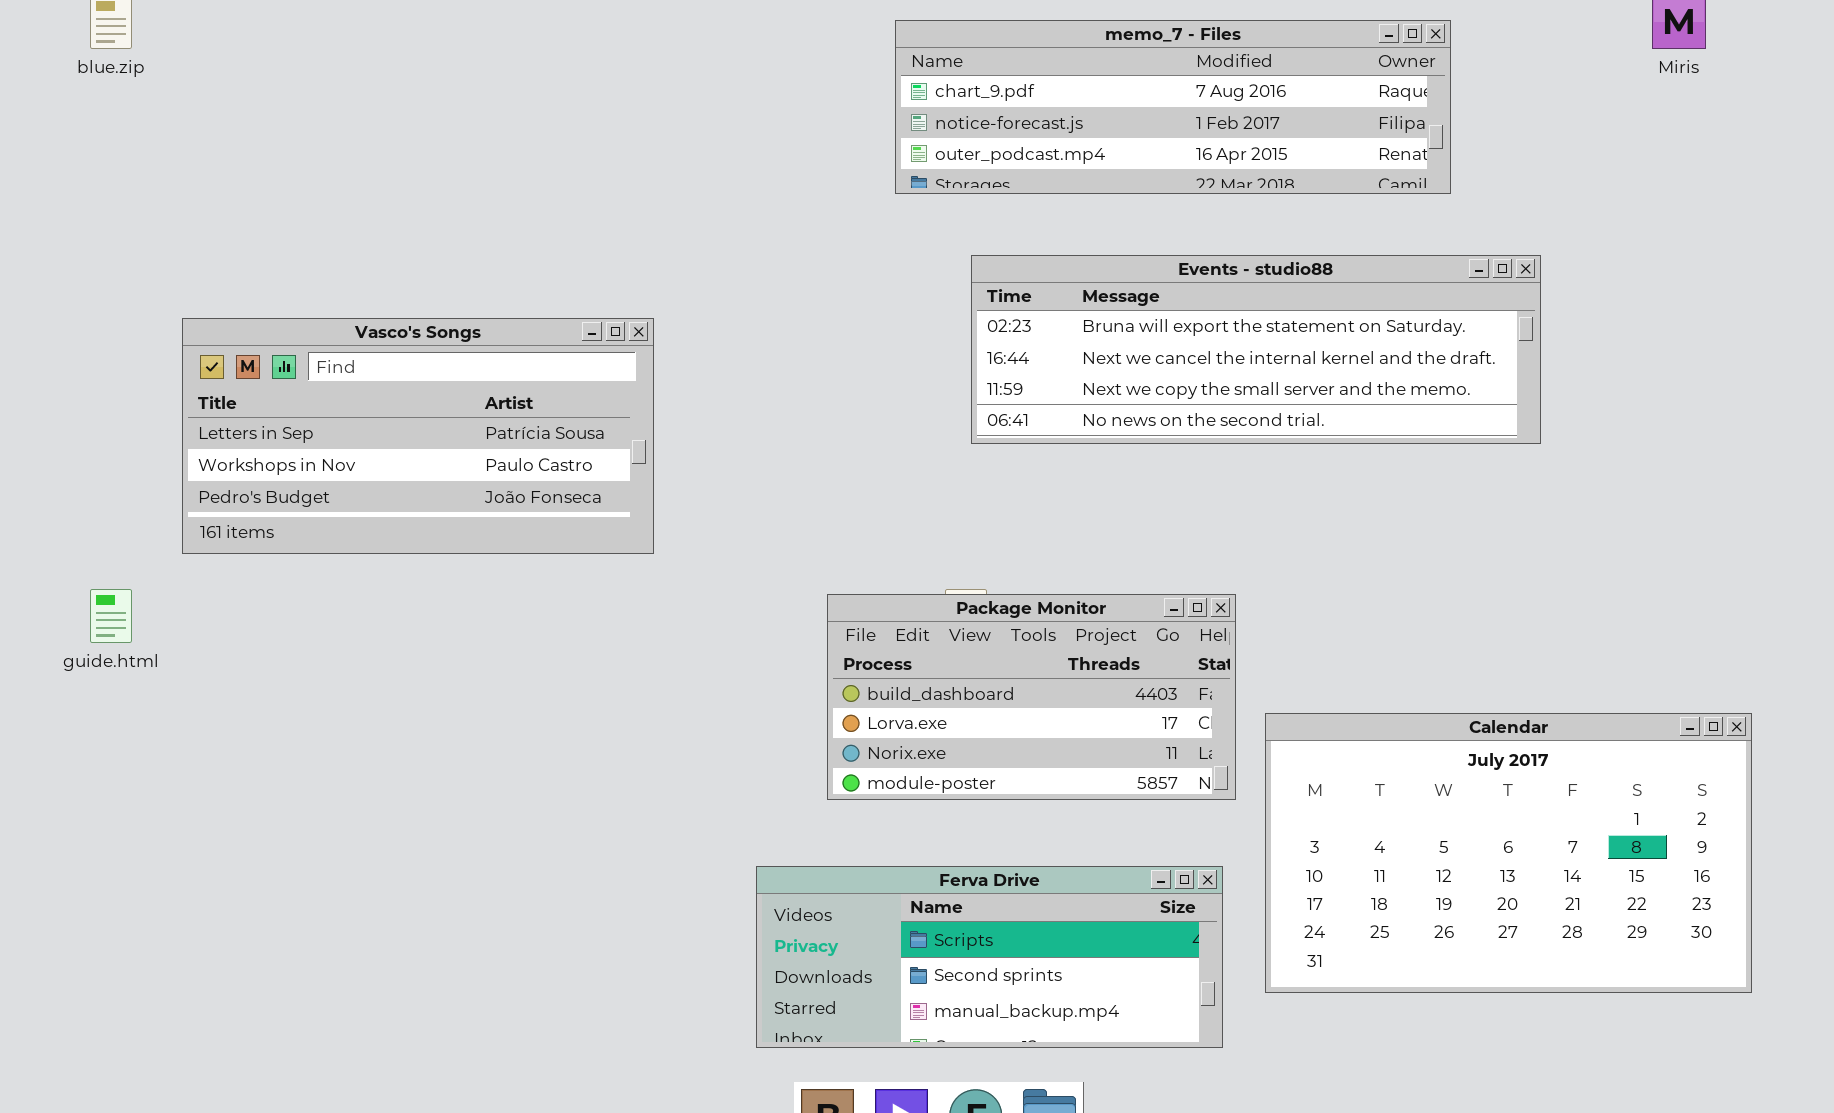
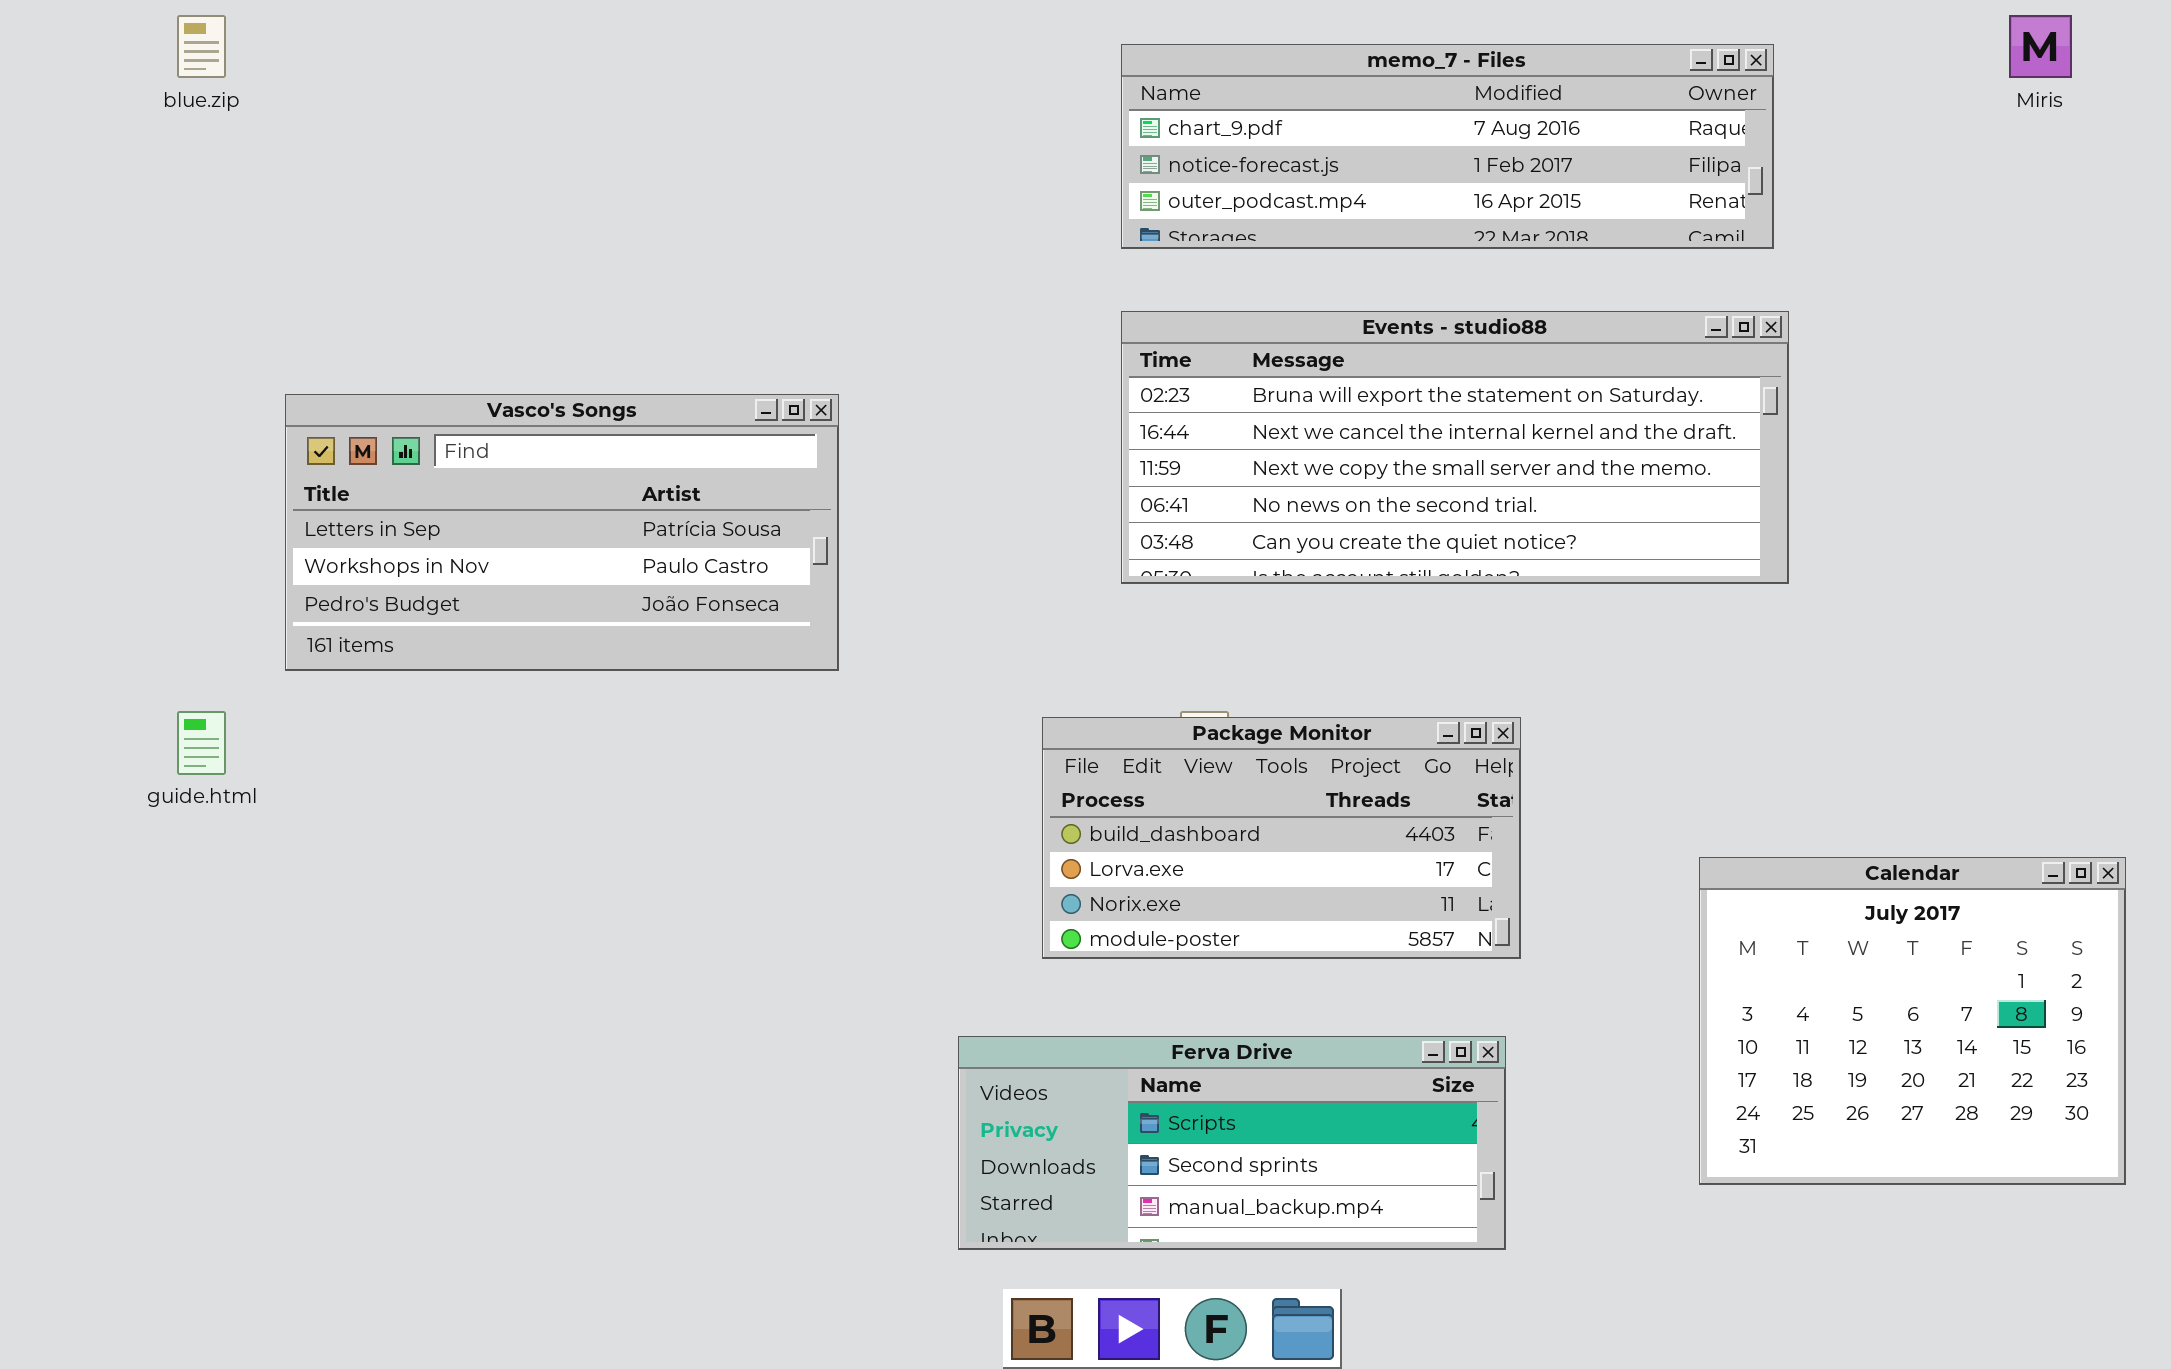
Events - studio88: [971,255,1541,444] -> [1121,311,1789,584], moved, resized
Calendar: [1265,713,1752,993] -> [1699,857,2126,1185], resized

